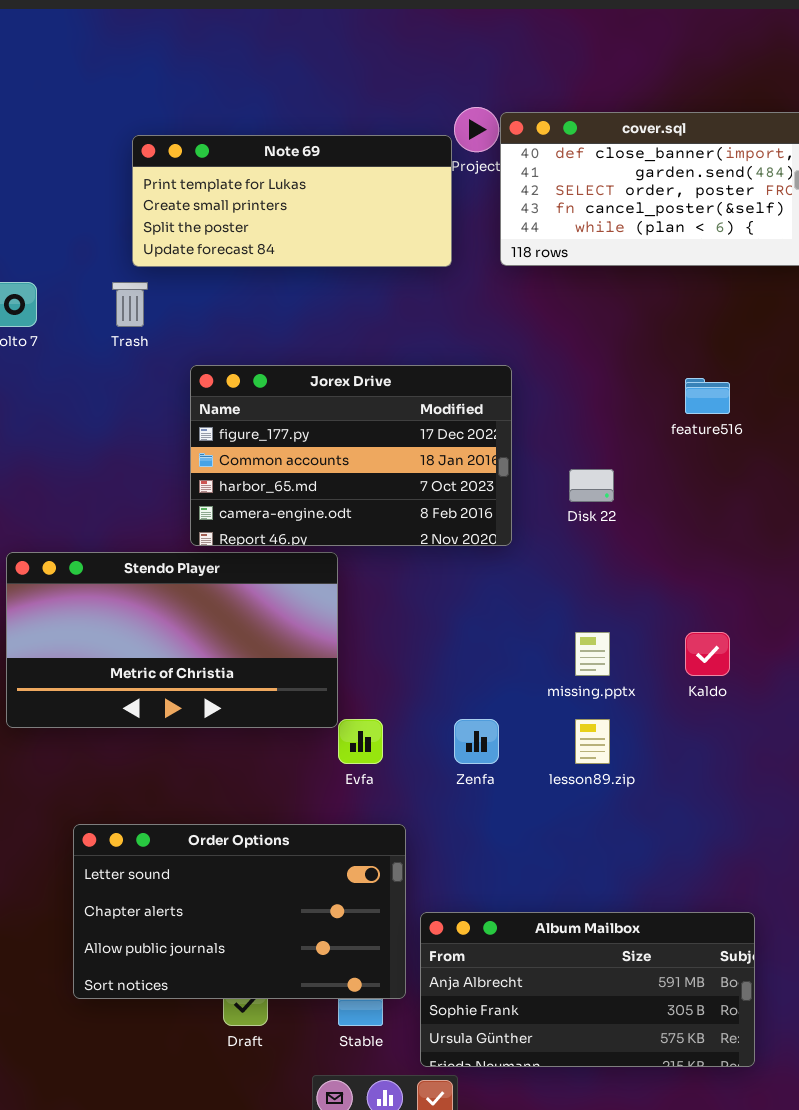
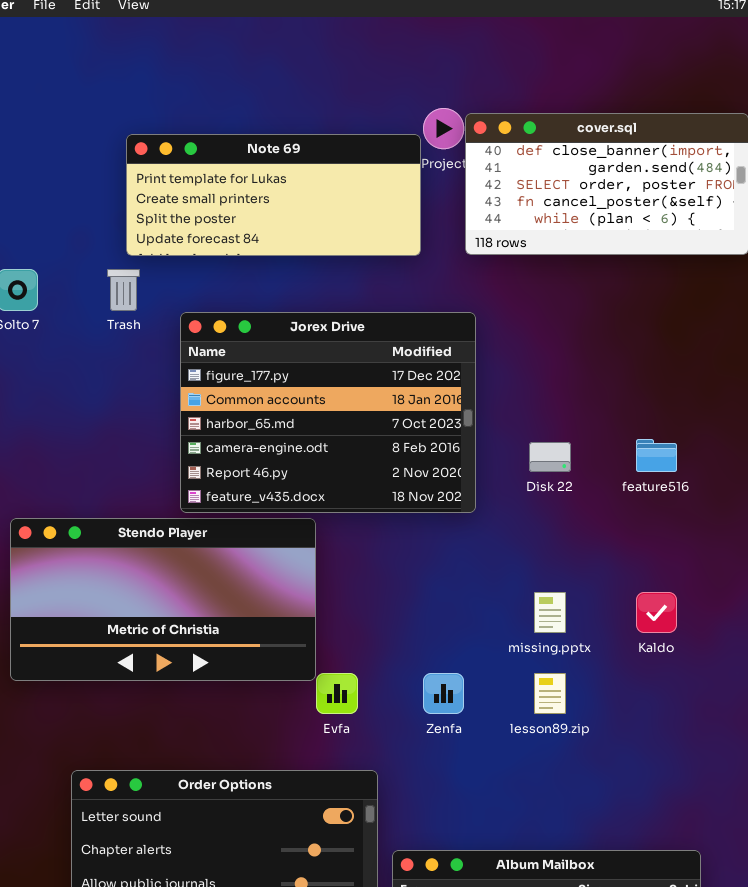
Jorex Drive: [190,365,512,546] -> [180,312,476,513], resized
feature516: [685,378,730,414] -> [636,439,677,472], moved

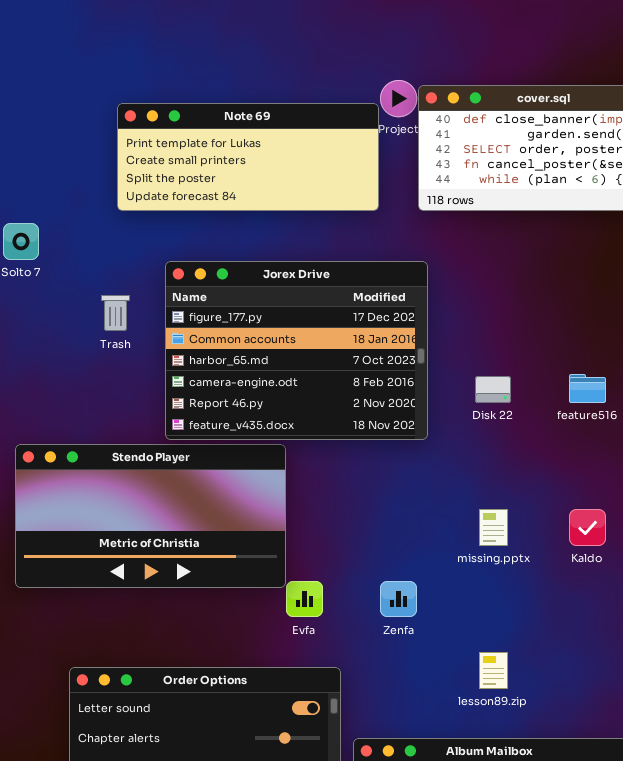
Trash: [107,269,140,311] -> [101,295,130,331], moved
lesson89.zip: [534,673,566,714] -> [479,652,508,689], moved

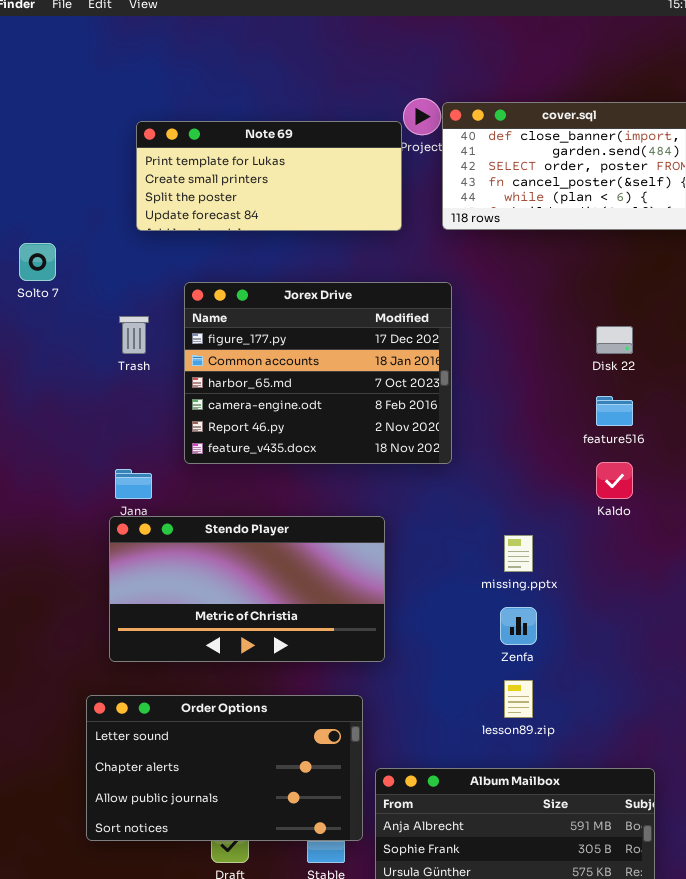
Disk 22: [475,376,511,403] -> [596,326,633,354], moved
Stendo Player: [15,444,286,588] -> [109,516,385,662], moved
Kaldo: [569,509,606,546] -> [596,462,633,499], moved
Zenfa: [380,581,417,617] -> [500,607,537,645], moved

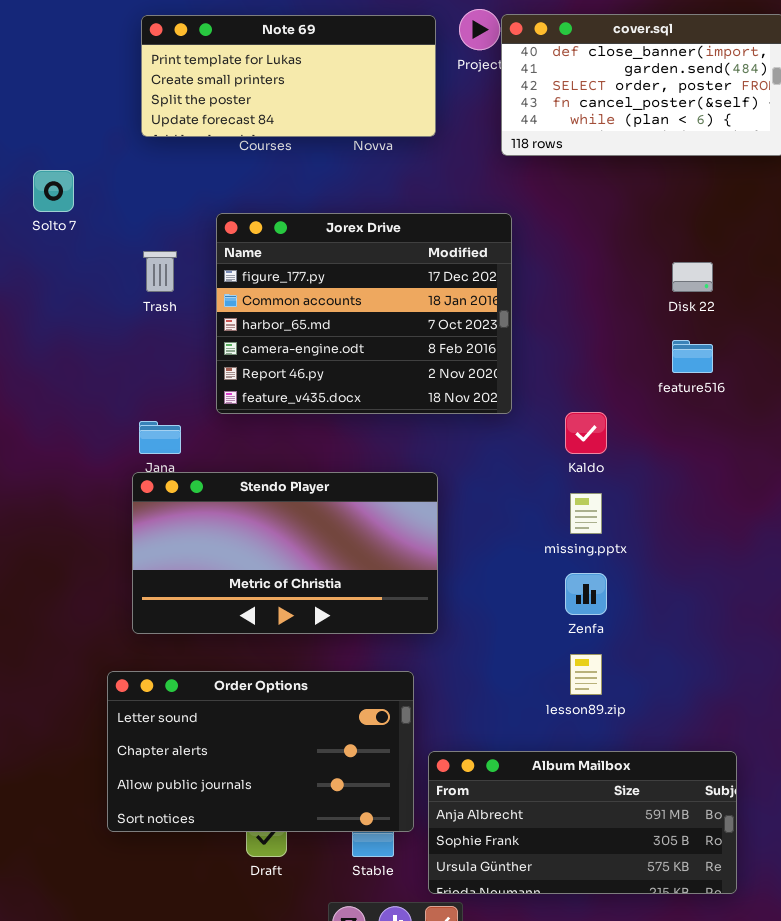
Note 69: [136,121,402,231] -> [141,15,436,137], moved
Kaldo: [596,462,633,499] -> [565,412,607,454], moved

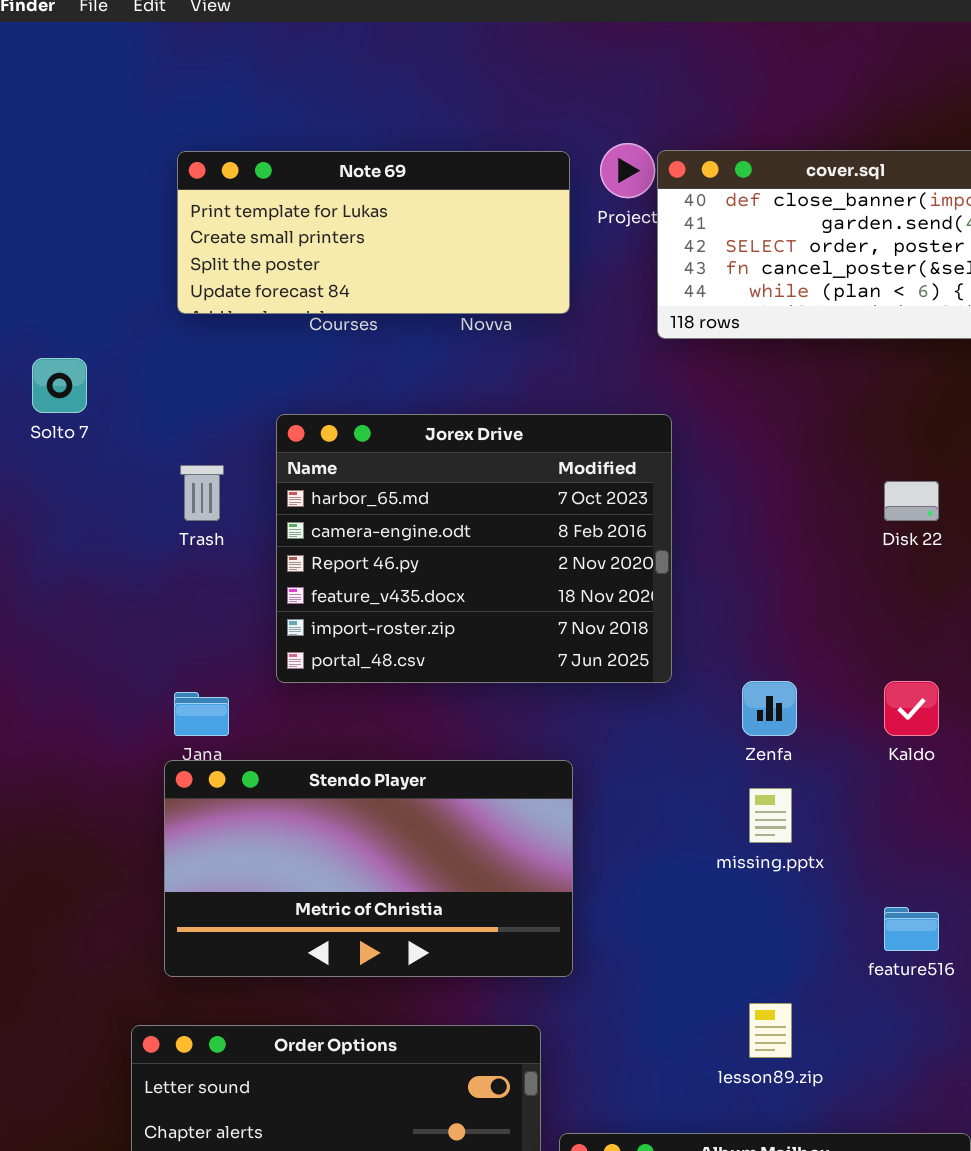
Jorex Drive: [216,213,512,414] -> [276,414,672,683], scrolled down 2 rows
feature516: [672,340,713,373] -> [884,907,939,951], moved
Kaldo: [565,412,607,454] -> [884,681,939,736], moved
Zenfa: [565,573,607,615] -> [742,681,797,736], moved

